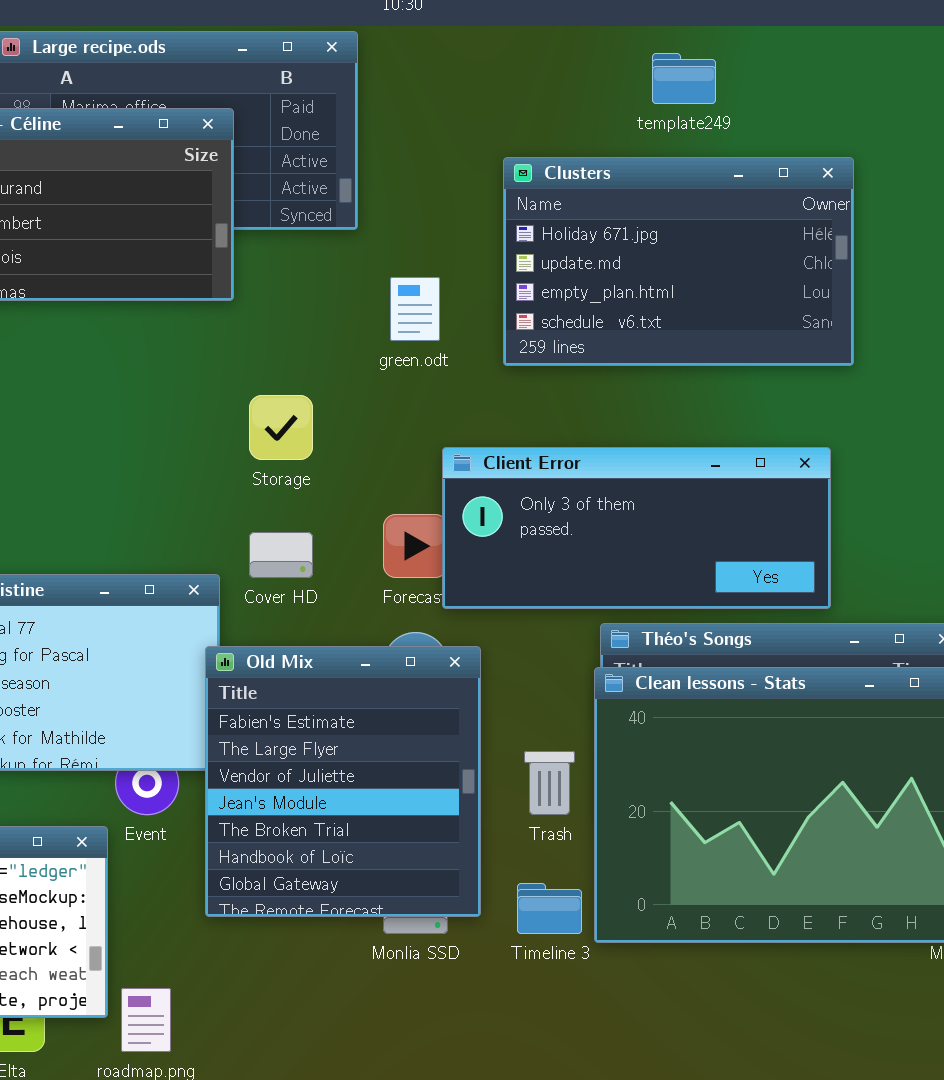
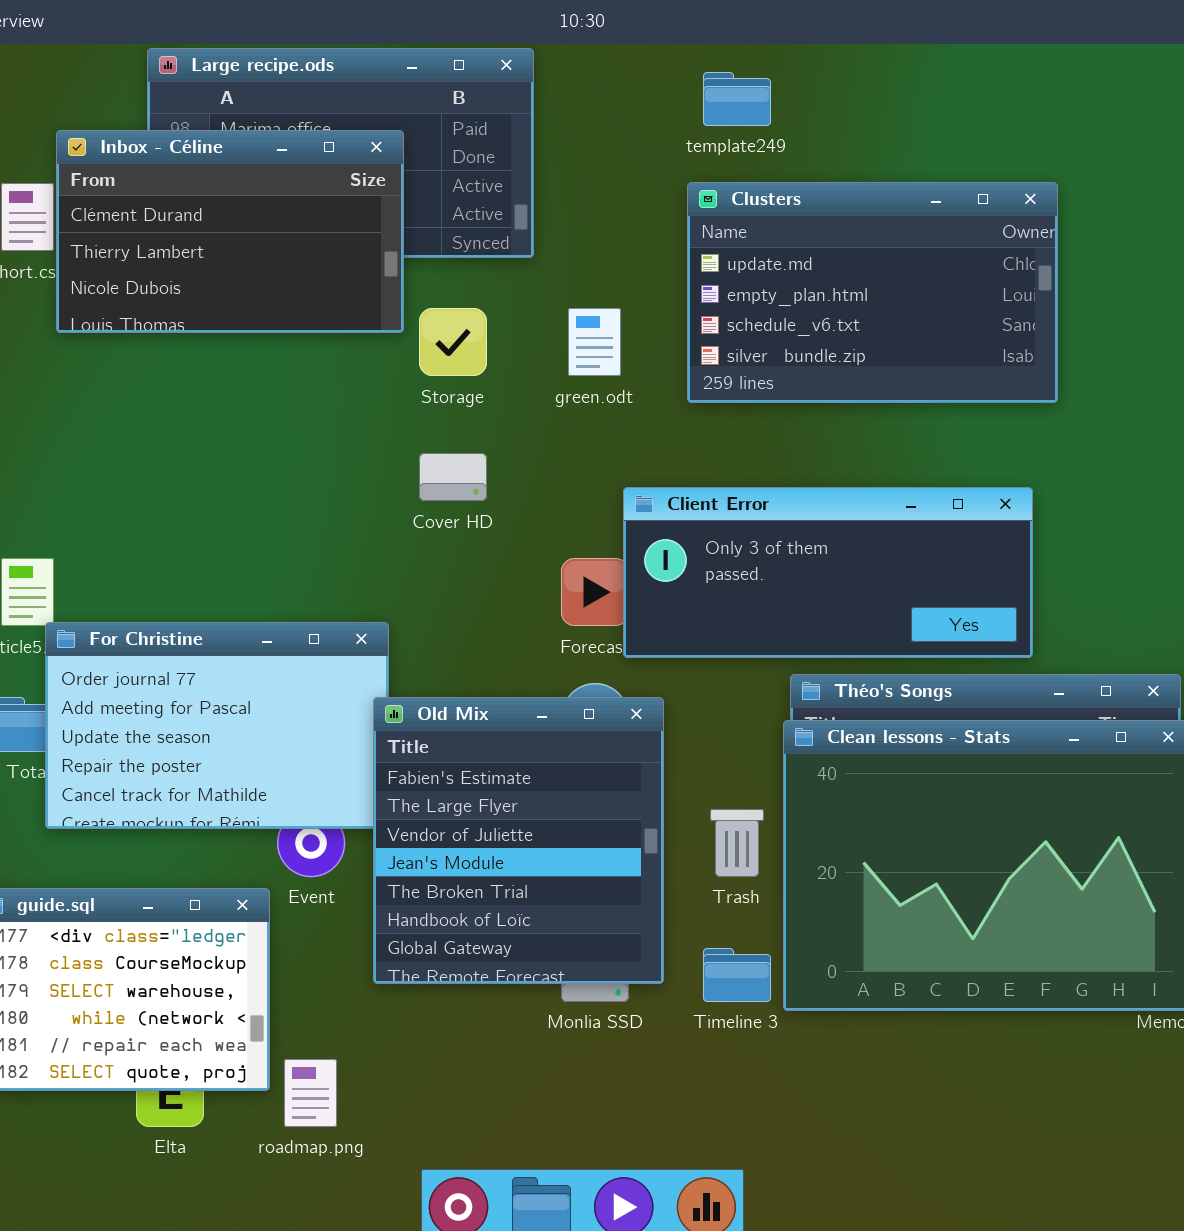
template249: [652,53,716,104] -> [703,72,771,126], moved
Clusters: [503,157,854,366] -> [687,182,1058,403], scrolled down 1 row
Storage: [249,395,313,460] -> [419,308,487,376], moved
Cover HD: [249,532,313,578] -> [419,453,487,501], moved

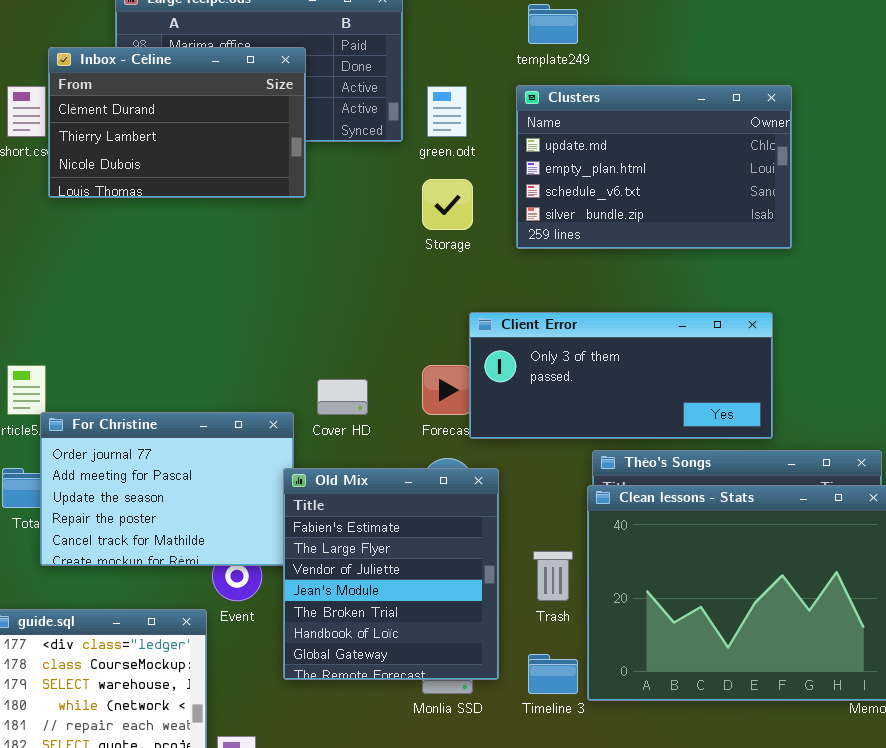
Storage: [419,308,487,376] -> [422,179,473,230], moved
green.odt: [568,308,621,376] -> [427,86,467,137], moved
Cover HD: [419,453,487,501] -> [317,379,368,415], moved

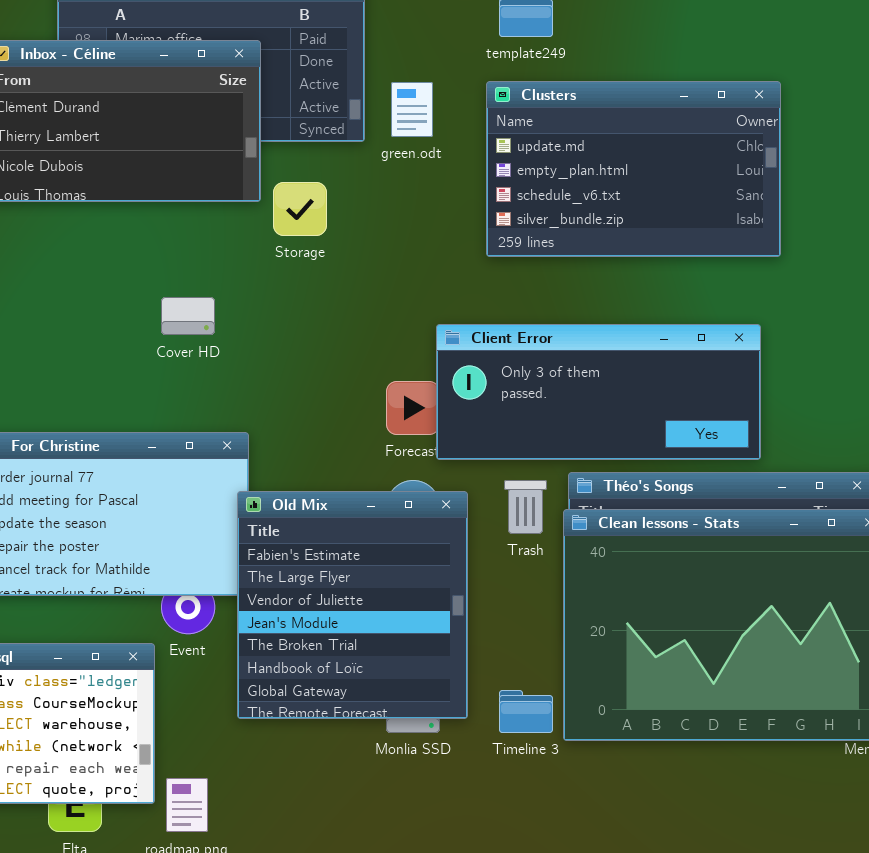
Storage: [422,179,473,230] -> [273,182,327,236], moved
Cover HD: [317,379,368,415] -> [161,297,215,335], moved
Trash: [533,551,573,601] -> [504,480,547,534], moved

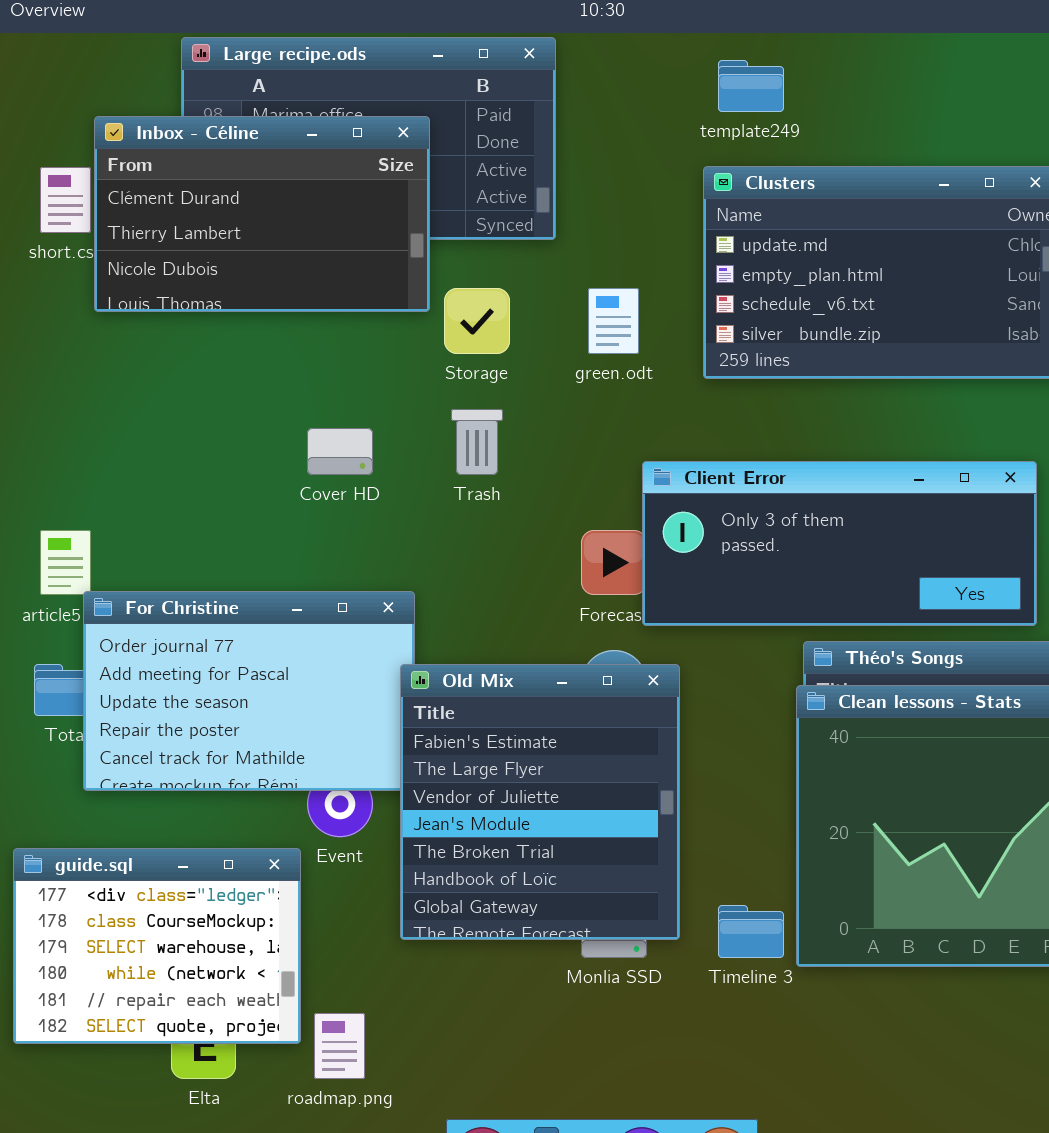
green.odt: [391,82,433,137] -> [588,288,639,354], moved
Trash: [504,480,547,534] -> [451,409,503,475], moved

